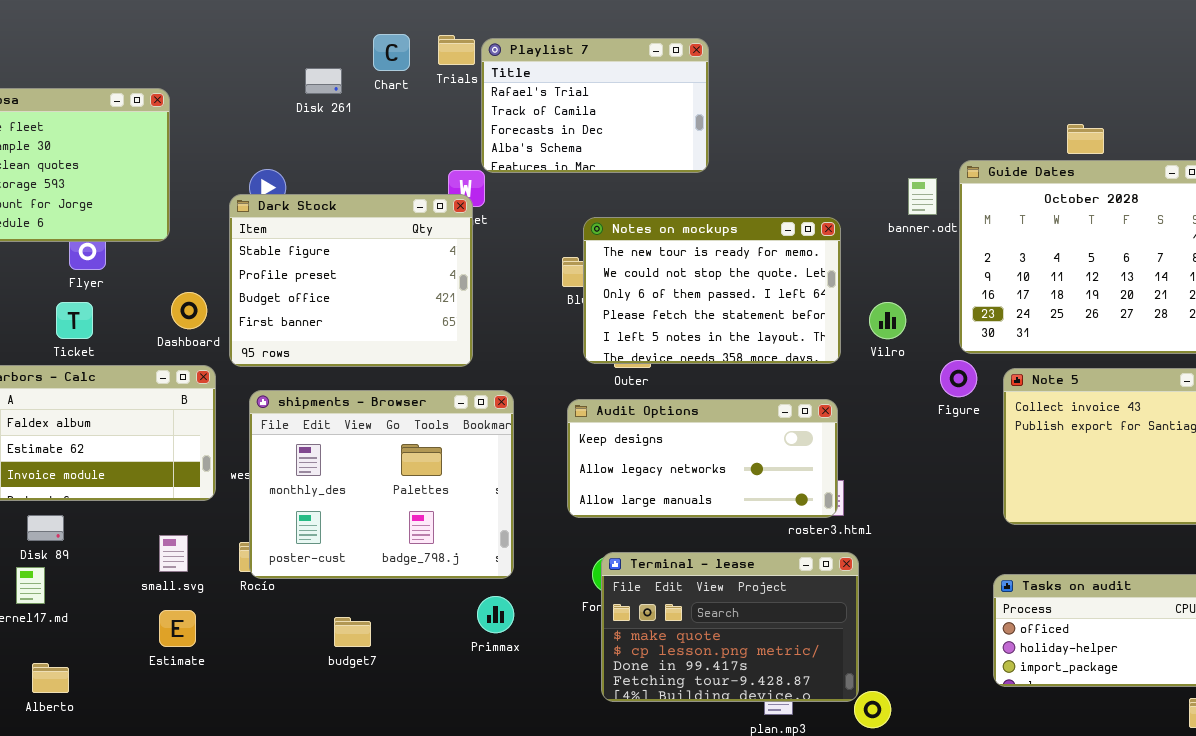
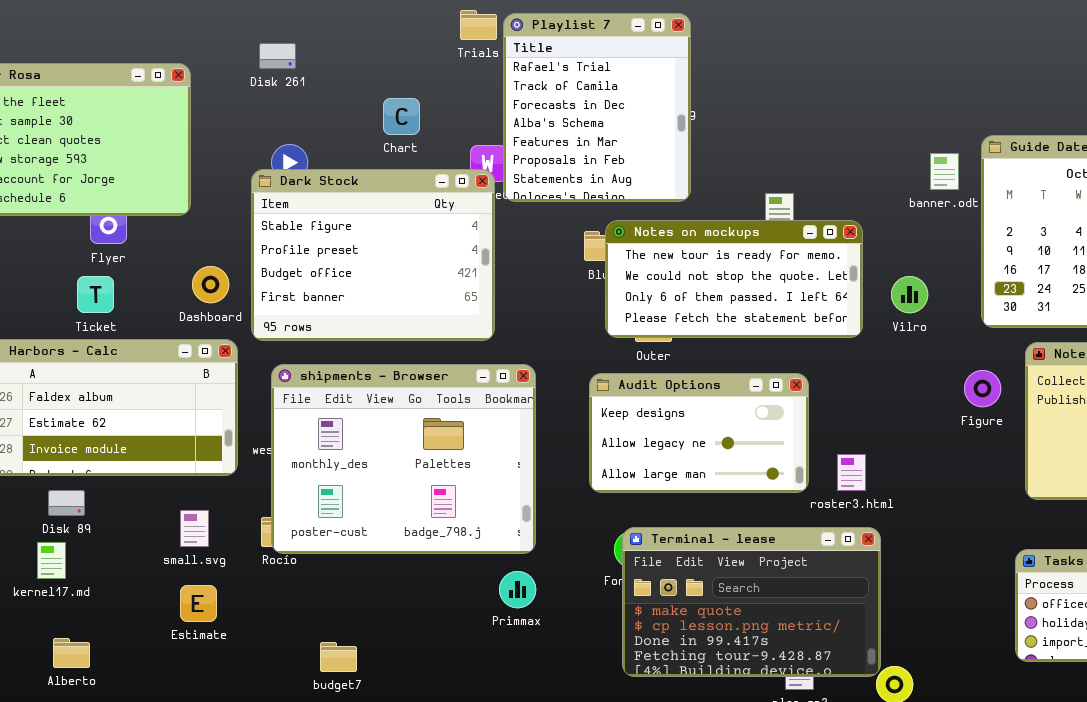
Chart: [373,34,410,71] -> [383,98,420,135], moved
Playlist 7: [481,38,709,173] -> [503,13,691,202], resized
Disk 261: [305,68,342,94] -> [259,43,296,69], moved
Notes on mockups: [583,217,841,364] -> [605,220,863,338], resized
Figure: [940,360,977,397] -> [964,370,1001,407], moved
Audit Options: [567,399,838,518] -> [589,373,809,493], resized
budget7: [334,617,371,647] -> [320,642,357,672], moved

